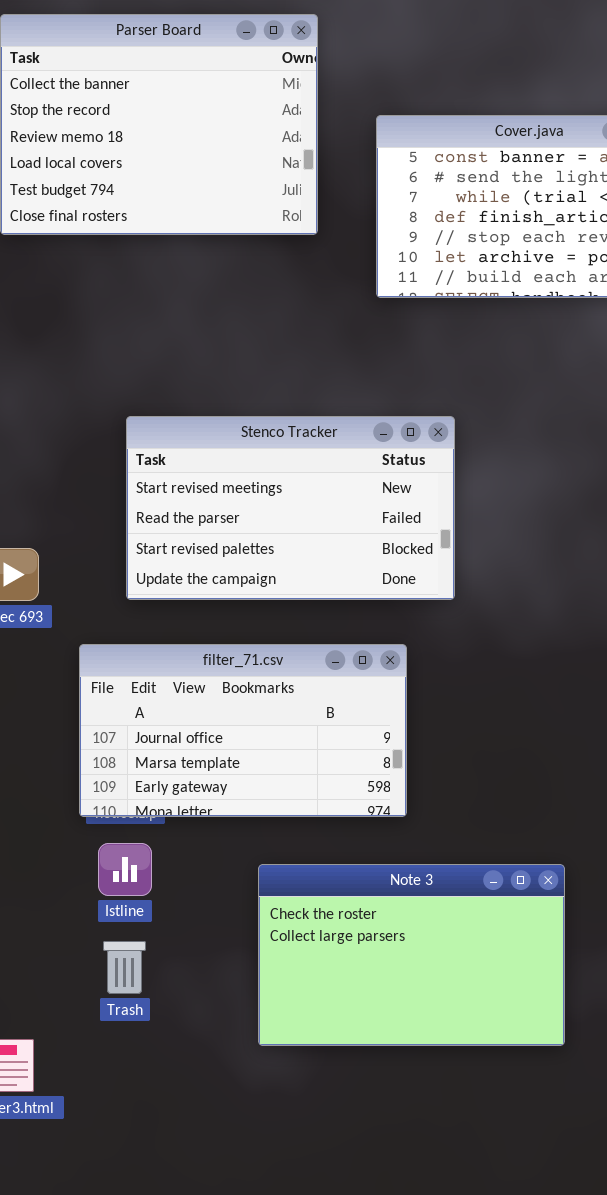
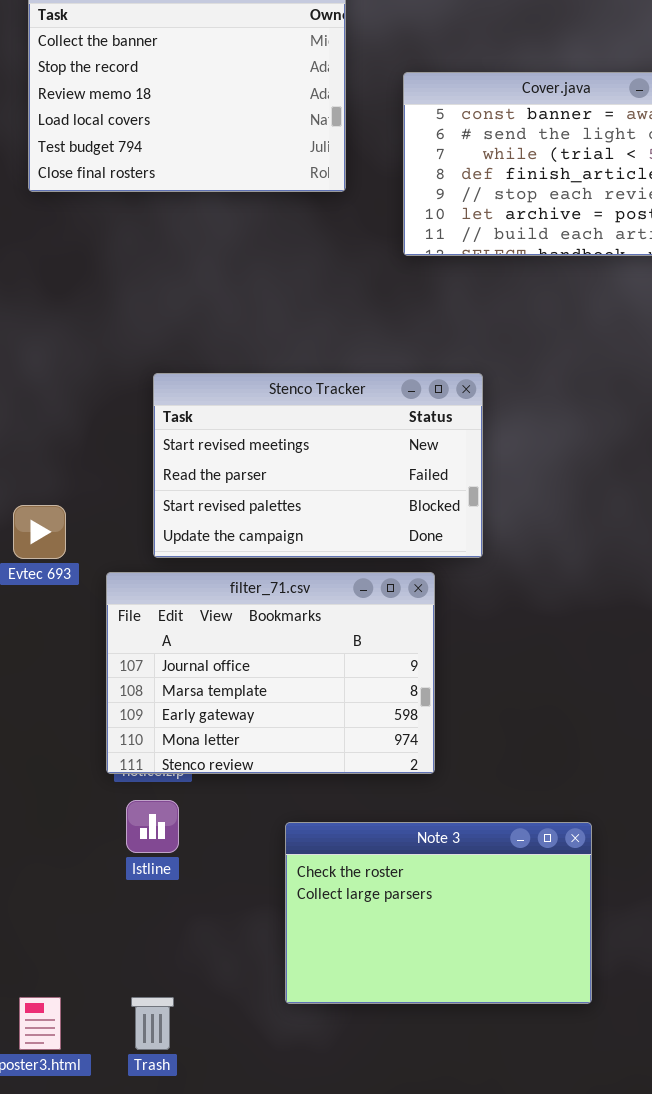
filter_71.csv: [79,644,407,817] -> [106,572,435,774], resized
Trash: [103,941,146,994] -> [131,997,174,1050], moved

